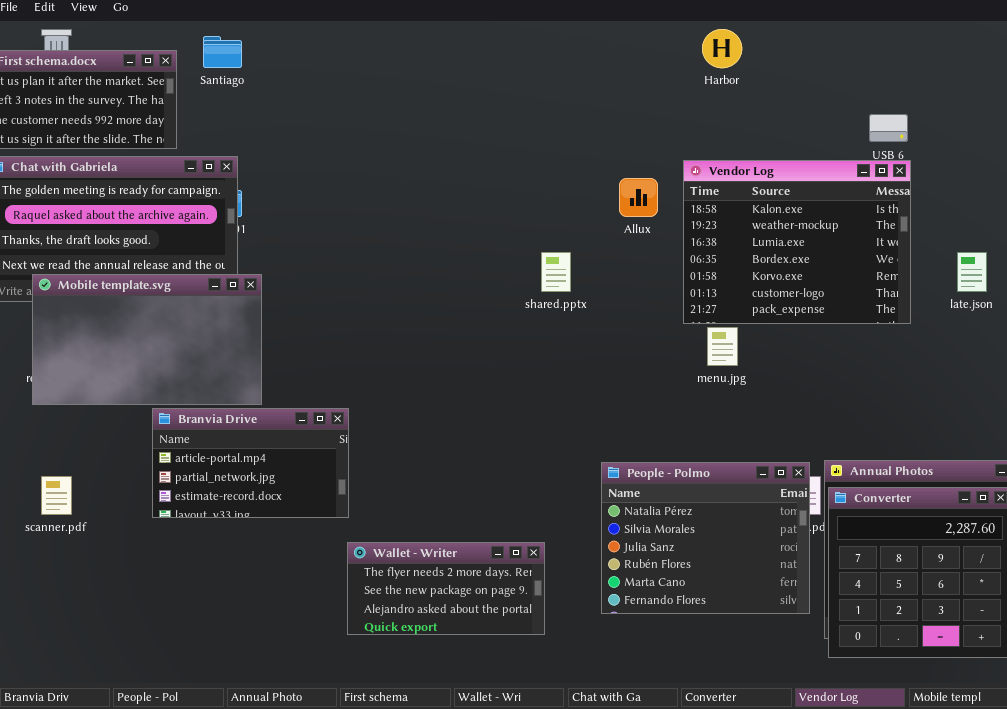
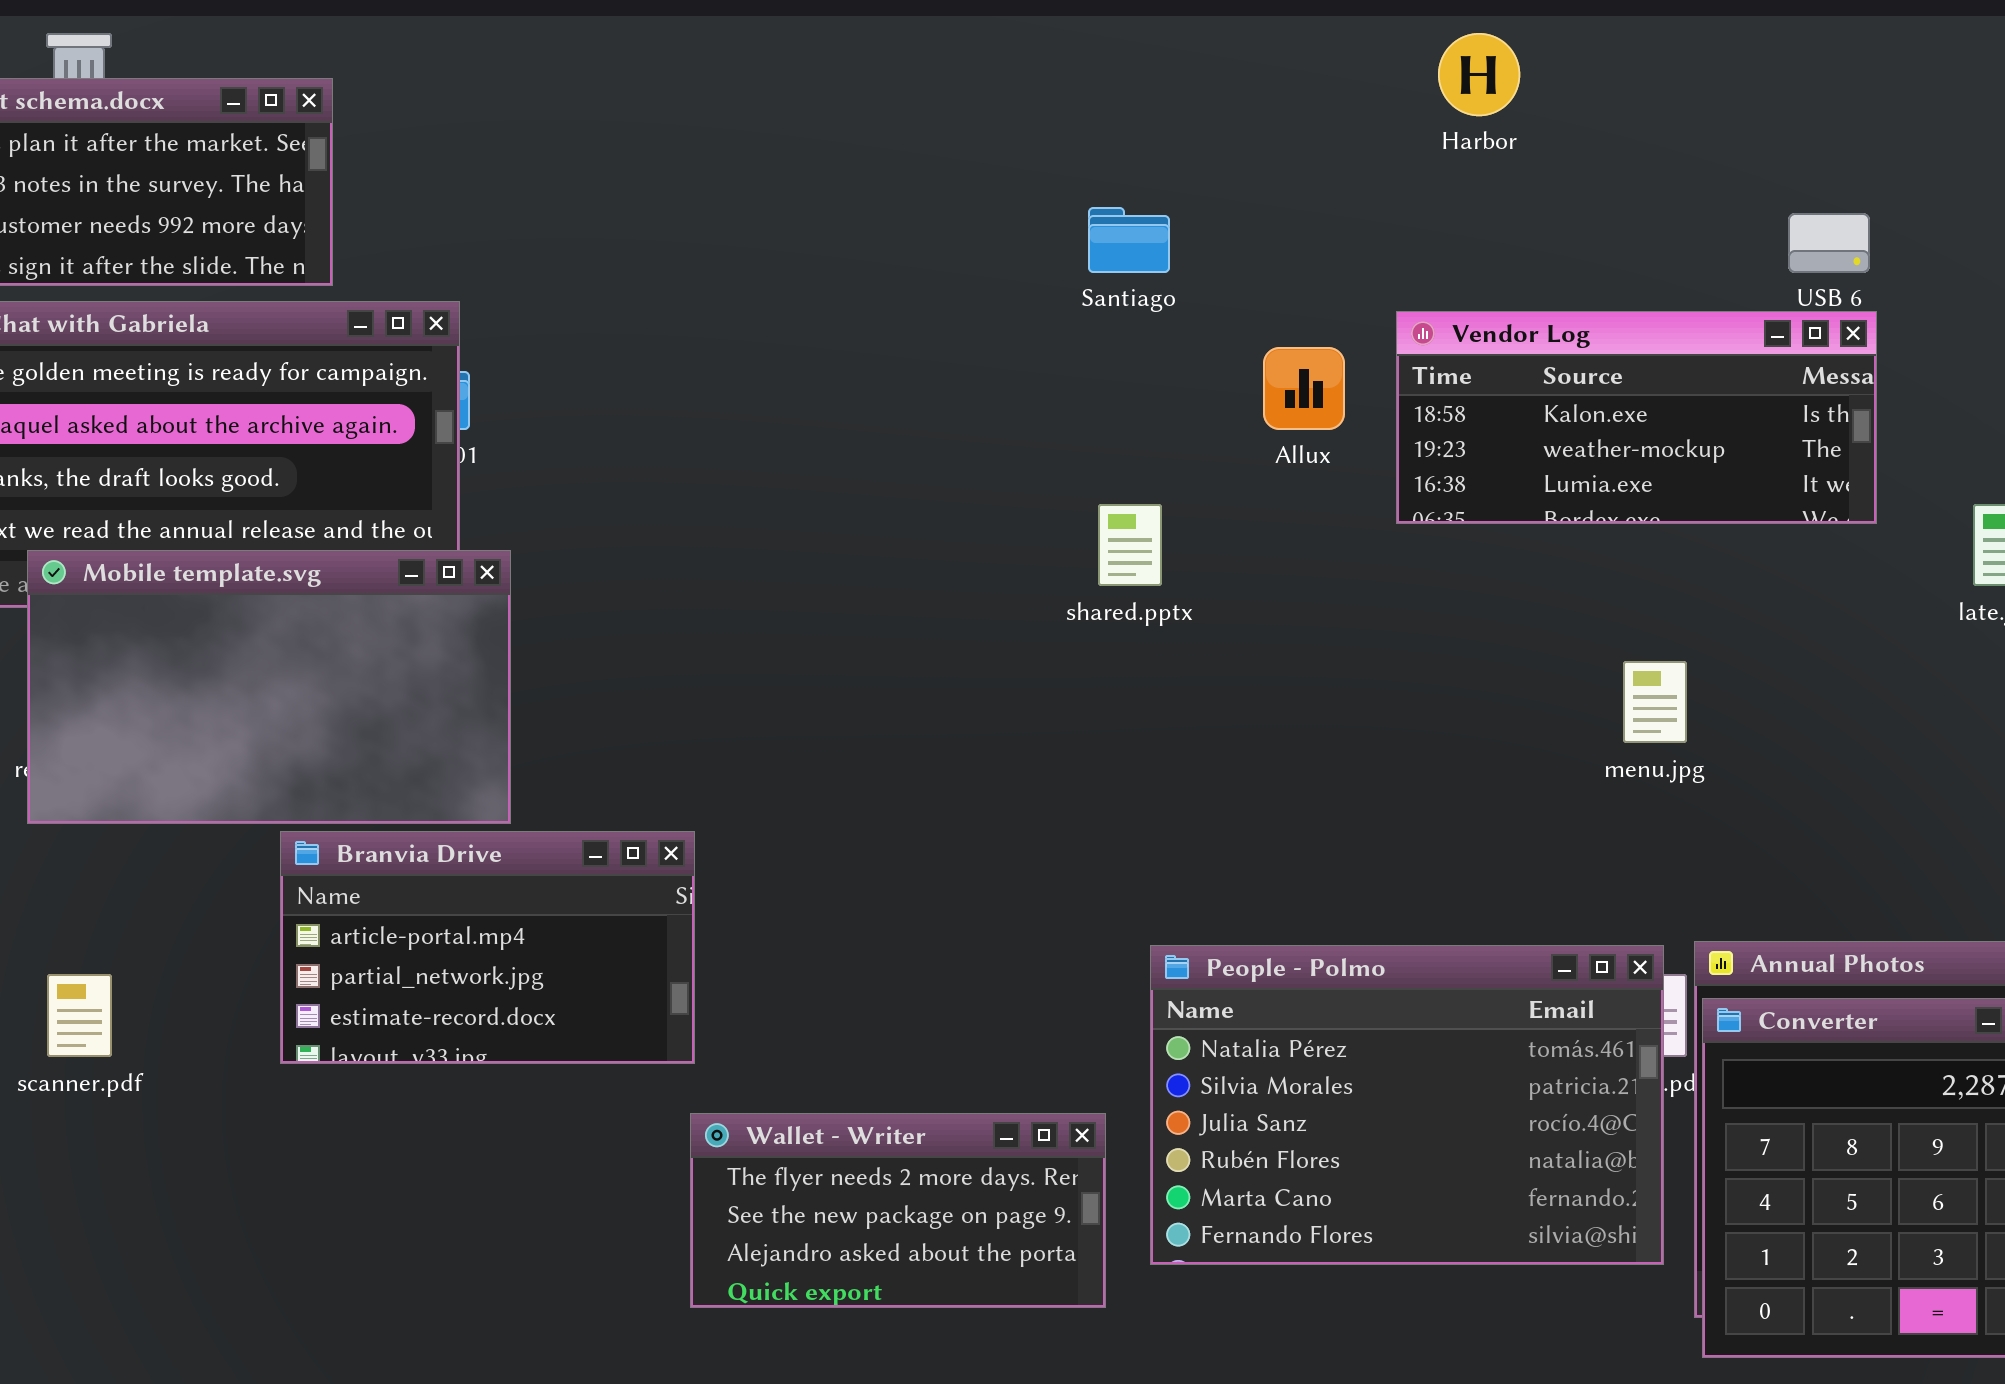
Santiago: [203,36,242,68] -> [1088,207,1170,273], moved
Vendor Log: [683,160,911,324] -> [1396,311,1877,524], resized
menu.jpg: [707,327,738,366] -> [1623,661,1687,743], moved
People - Polmo: [601,462,810,614] -> [1150,945,1664,1265], resized

